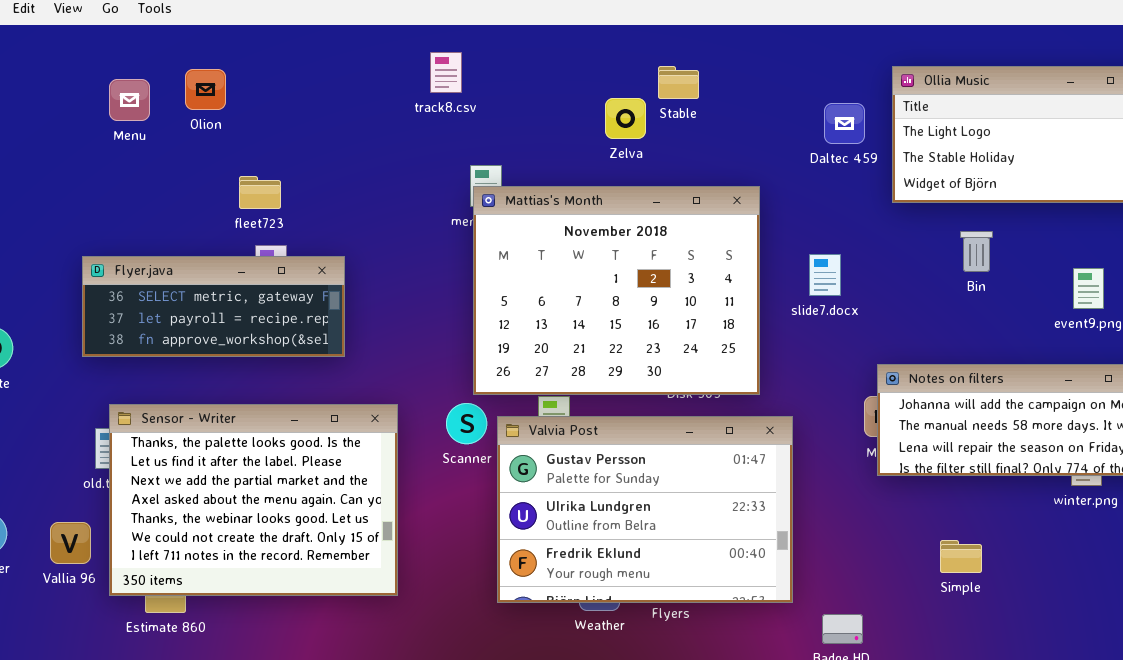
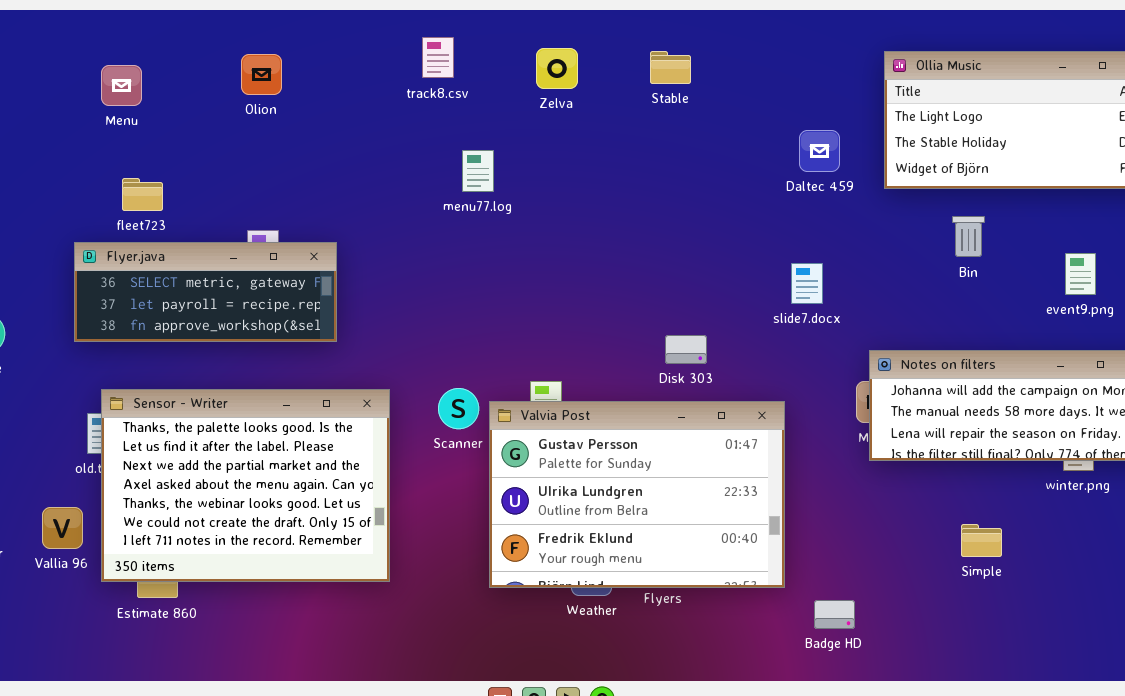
Olion: [185,69,226,110] -> [241,54,282,95], moved
Zelva: [605,98,646,139] -> [536,48,578,89], moved
Daltec 459: [824,103,865,144] -> [799,130,840,172], moved
fleet723: [239,176,281,209] -> [122,178,163,211], moved
Mattias's Month: [473,186,760,395] -> none, closed
slide7.docx: [809,254,841,296] -> [791,263,823,304], moved
Simple: [940,540,982,573] -> [961,524,1002,557], moved

